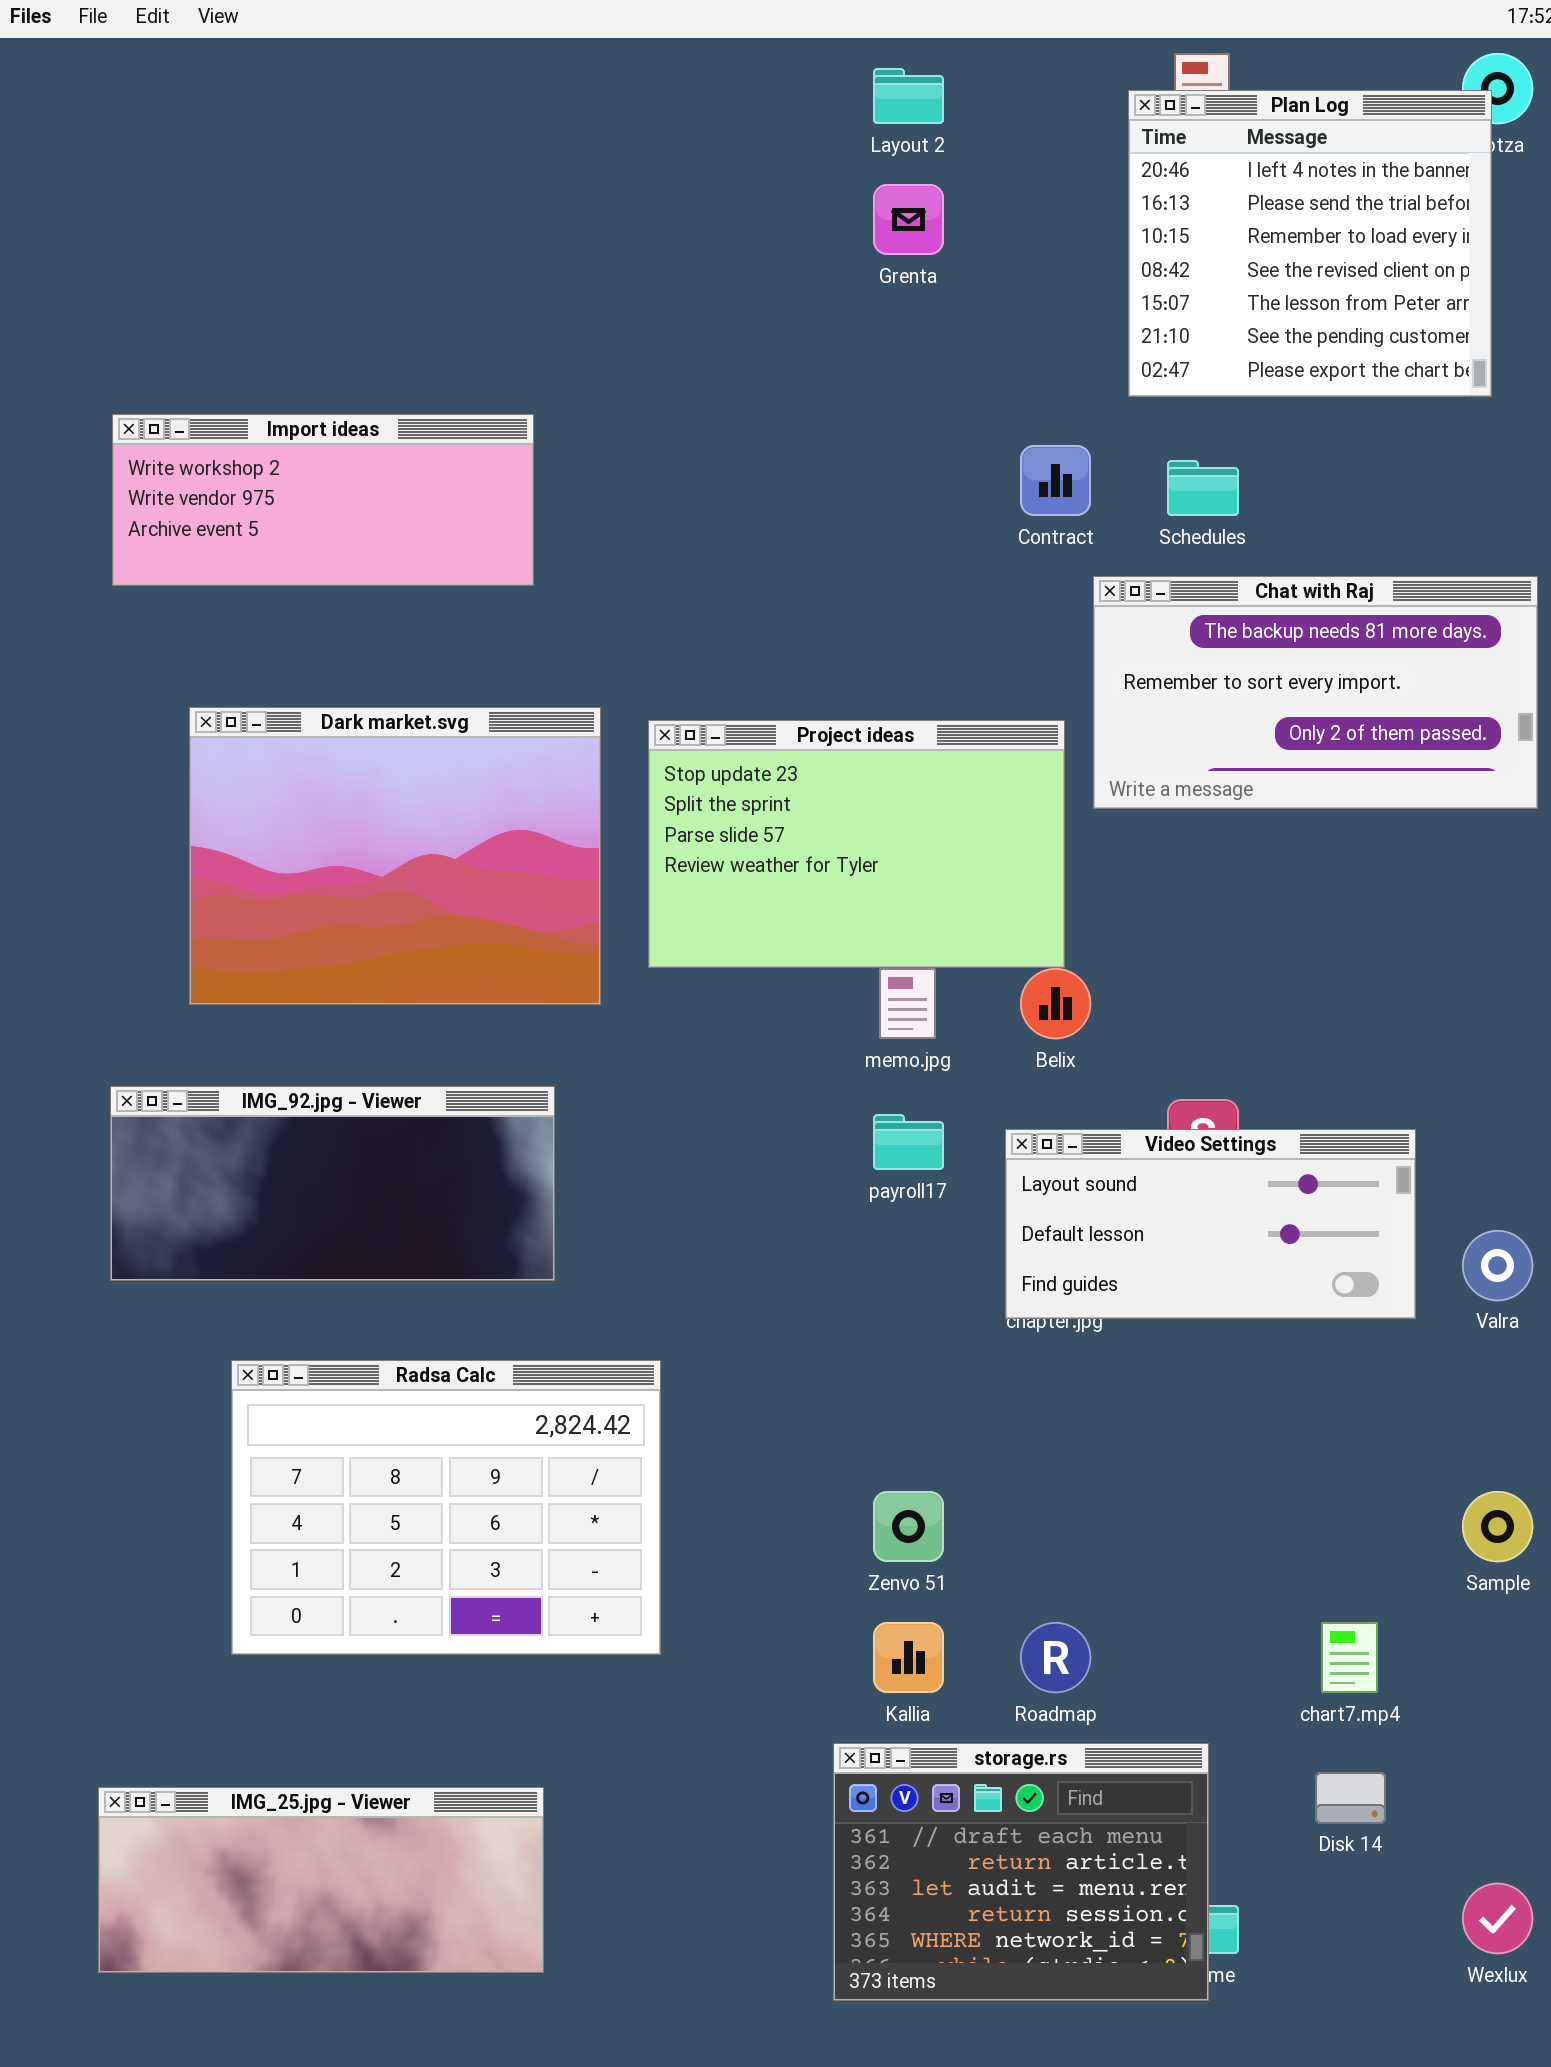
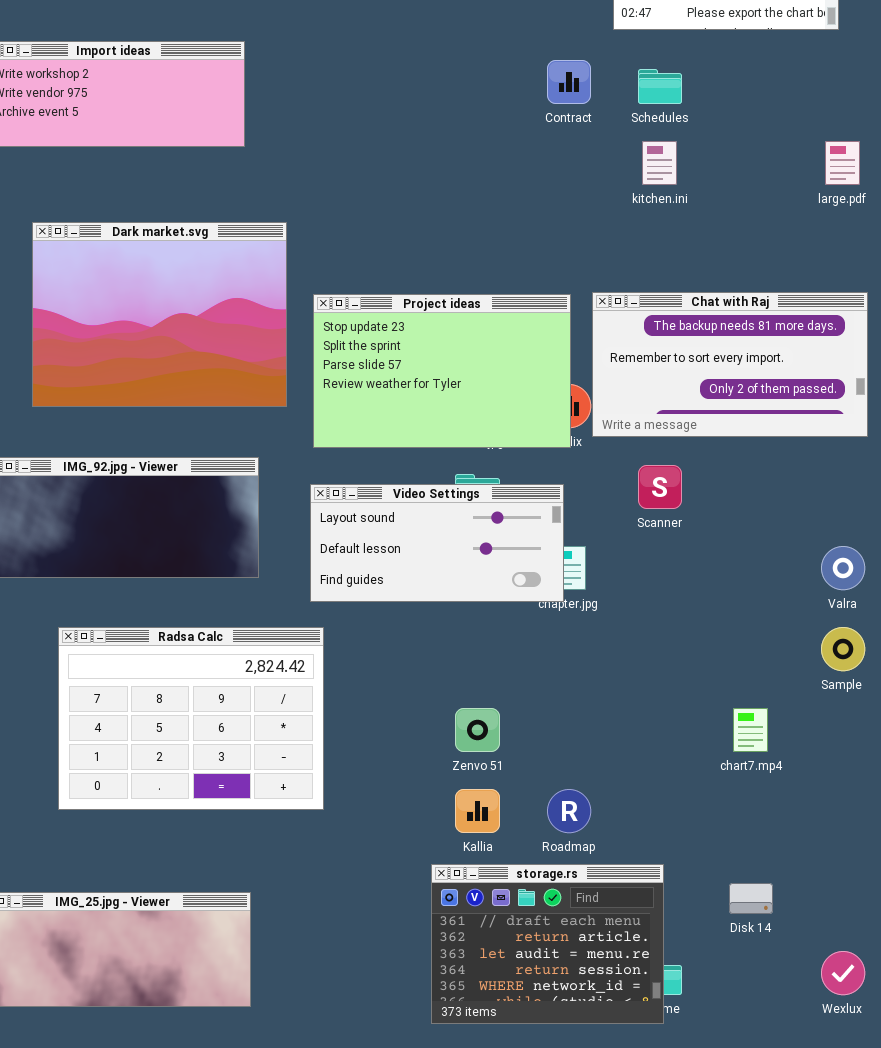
Chat with Raj: [1093,576,1538,809] -> [592,292,868,437], moved
Project ideas: [648,720,1065,968] -> [313,294,571,448], moved
Video Settings: [1005,1129,1416,1319] -> [310,484,564,602], moved
Sample: [1462,1491,1533,1562] -> [821,627,865,671], moved
chart7.mp4: [1321,1622,1378,1693] -> [733,708,768,752], moved

